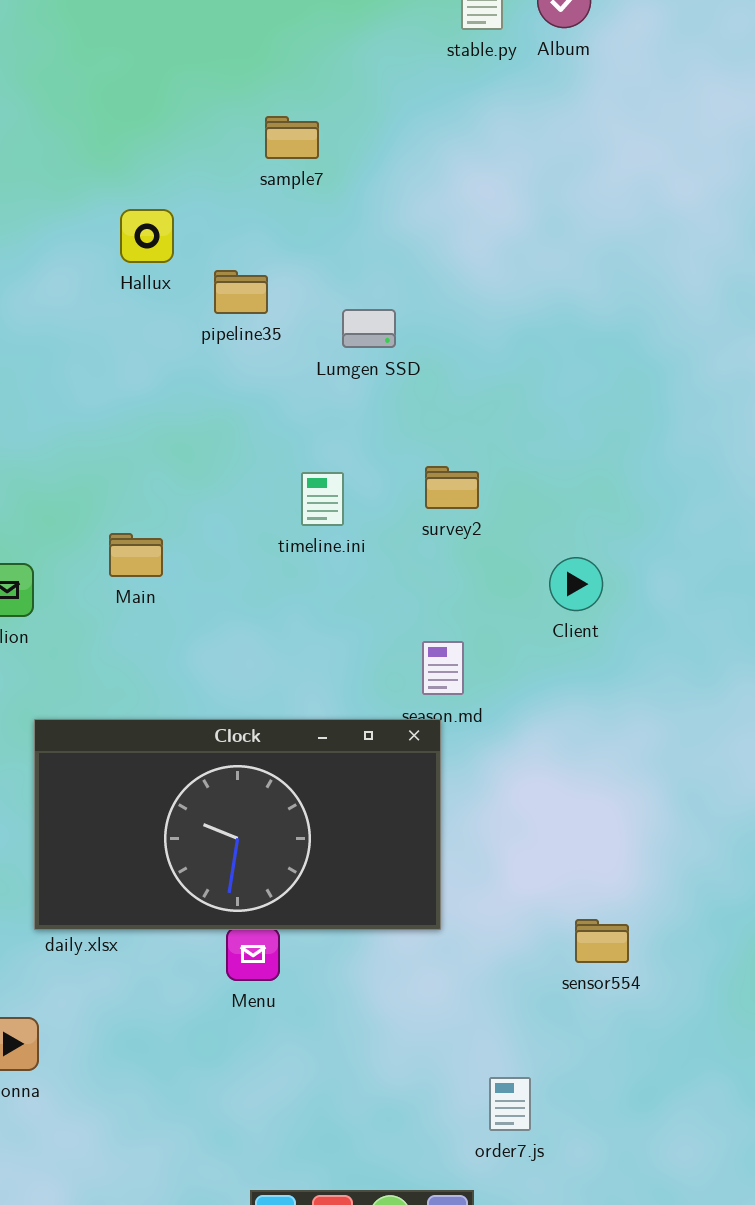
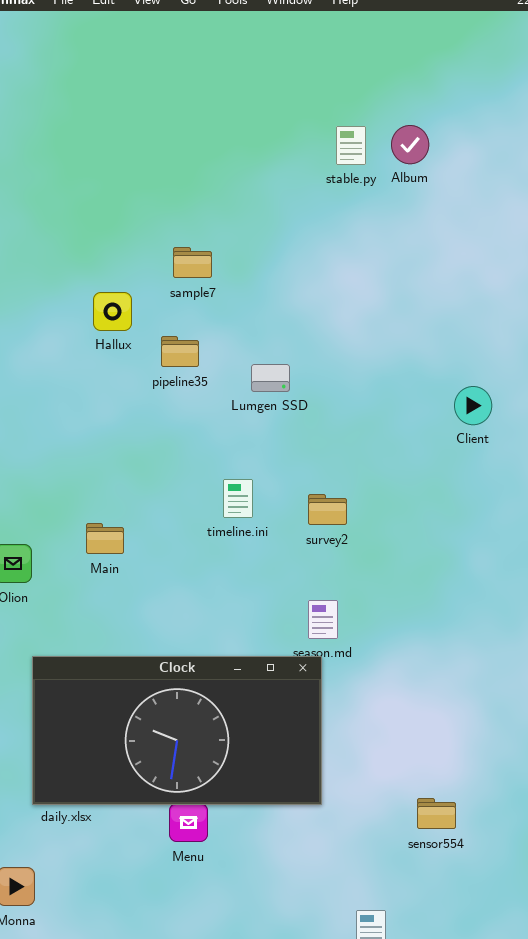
sample7: [265,116,319,159] -> [173,247,212,278], moved
survey2: [425,466,479,509] -> [308,494,347,525], moved
Client: [549,557,603,611] -> [454,386,492,425], moved

